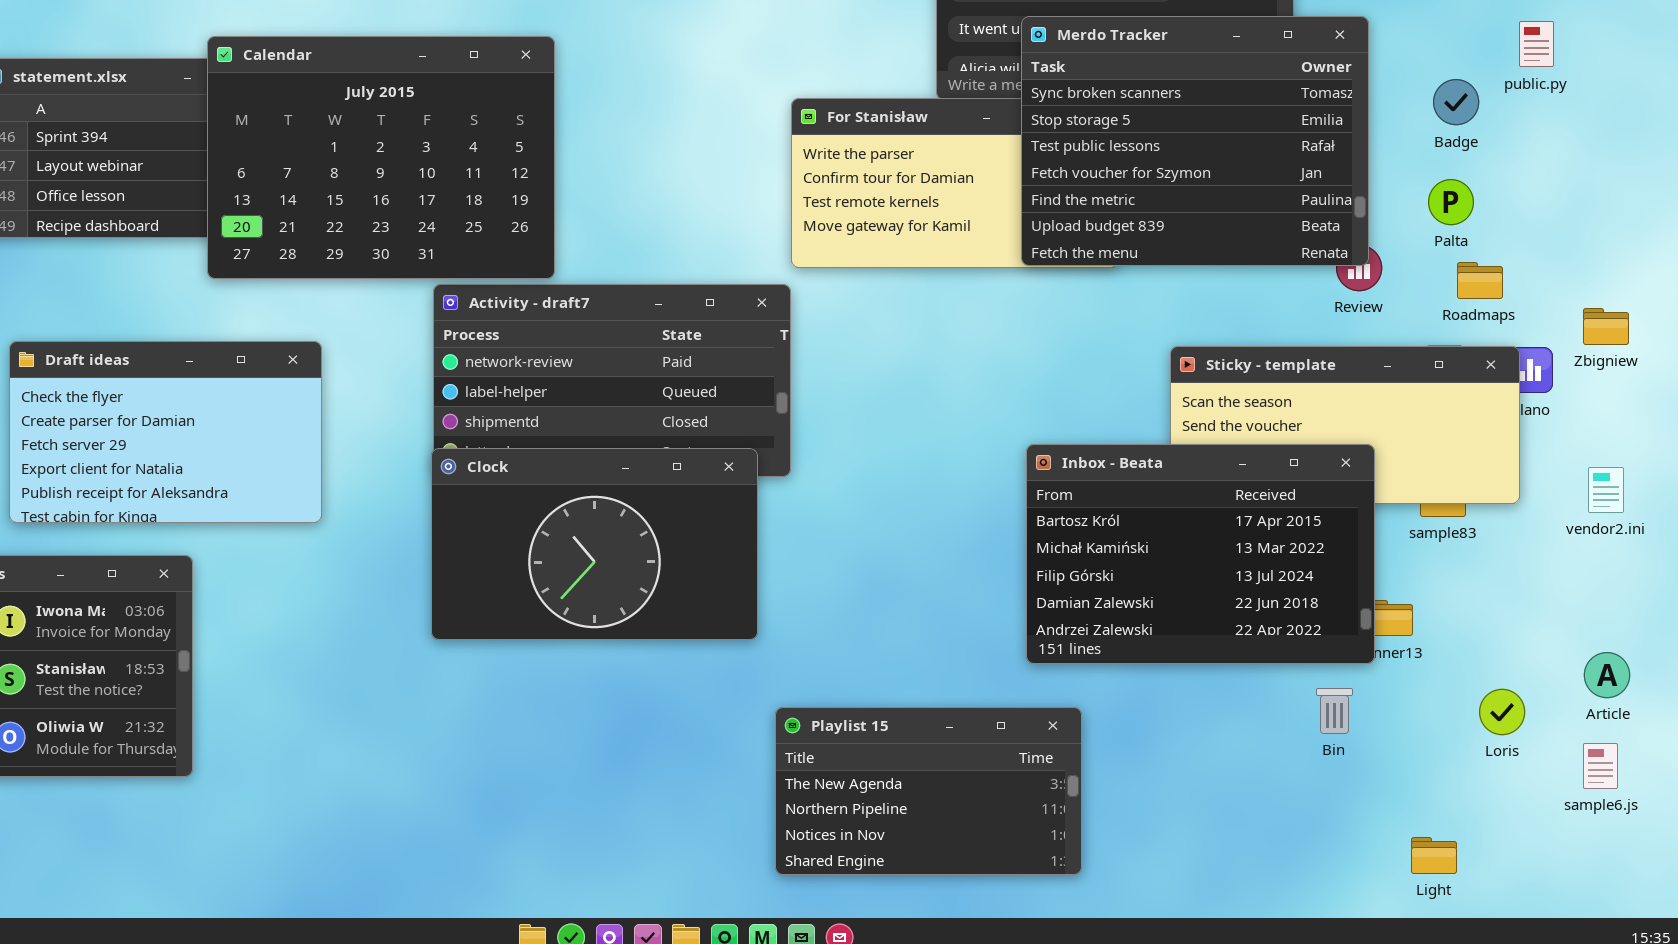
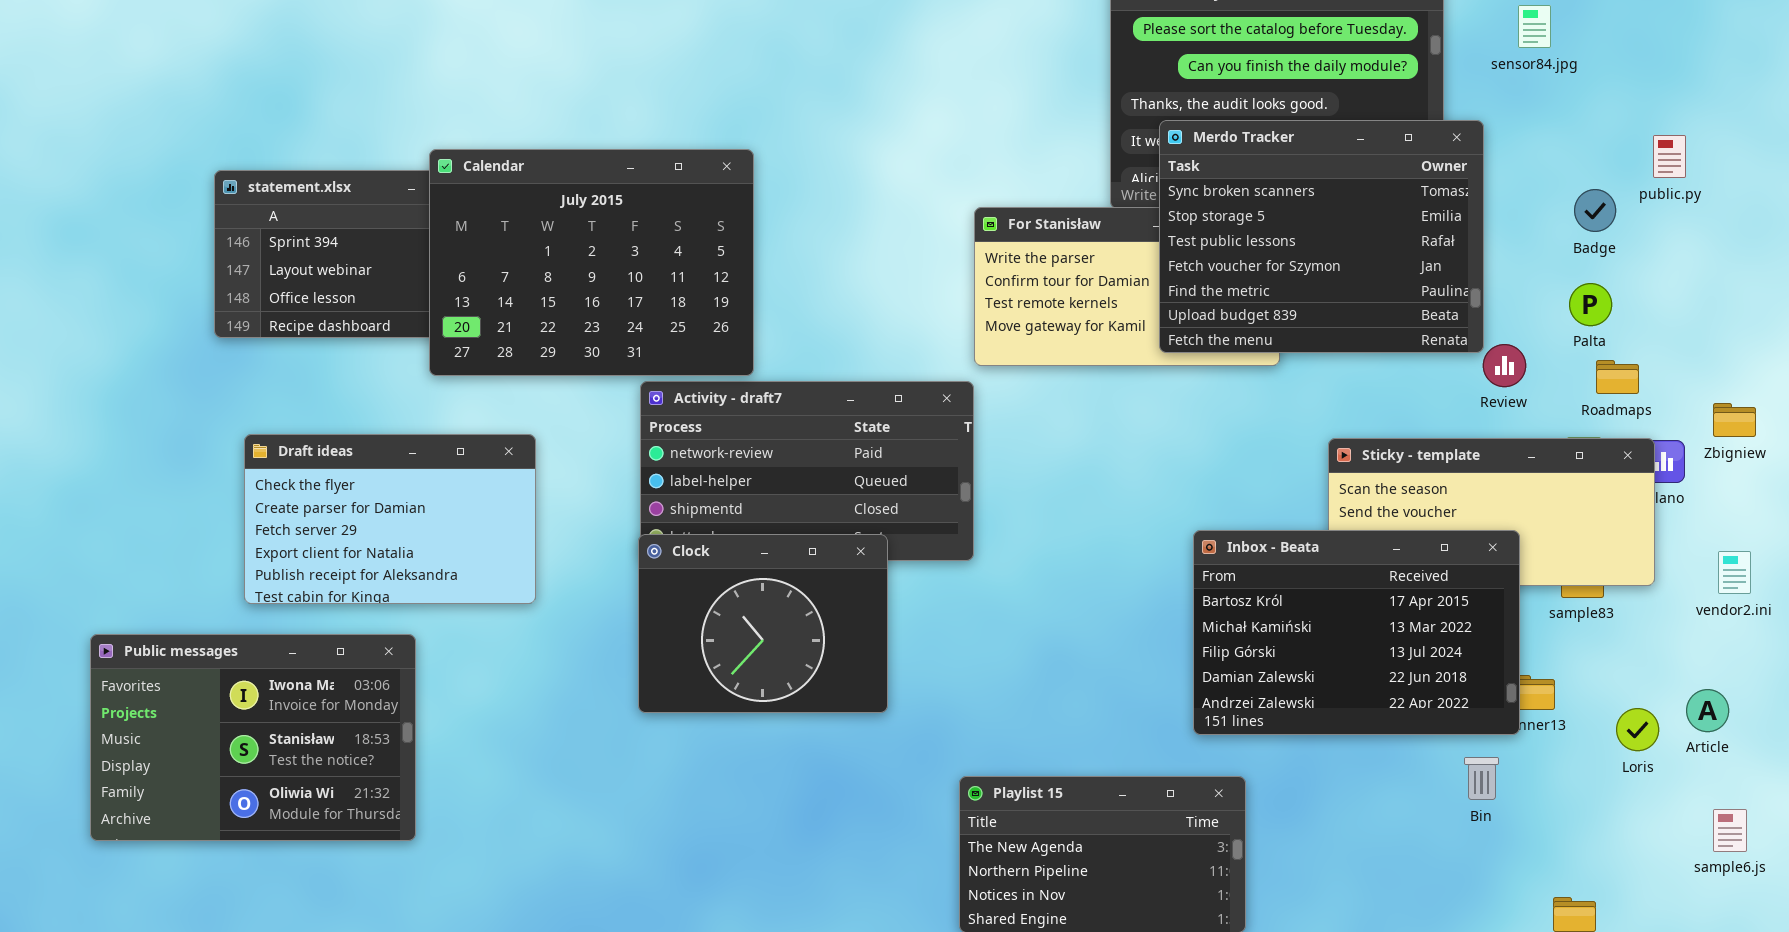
Merdo Tracker: [1021,16,1369,266] -> [1159,120,1484,353], moved
Clock: [431,448,758,640] -> [638,534,888,713], resized
Article: [1584,652,1630,698] -> [1686,689,1729,732], moved
Loris: [1479,689,1525,735] -> [1616,708,1659,751], moved

